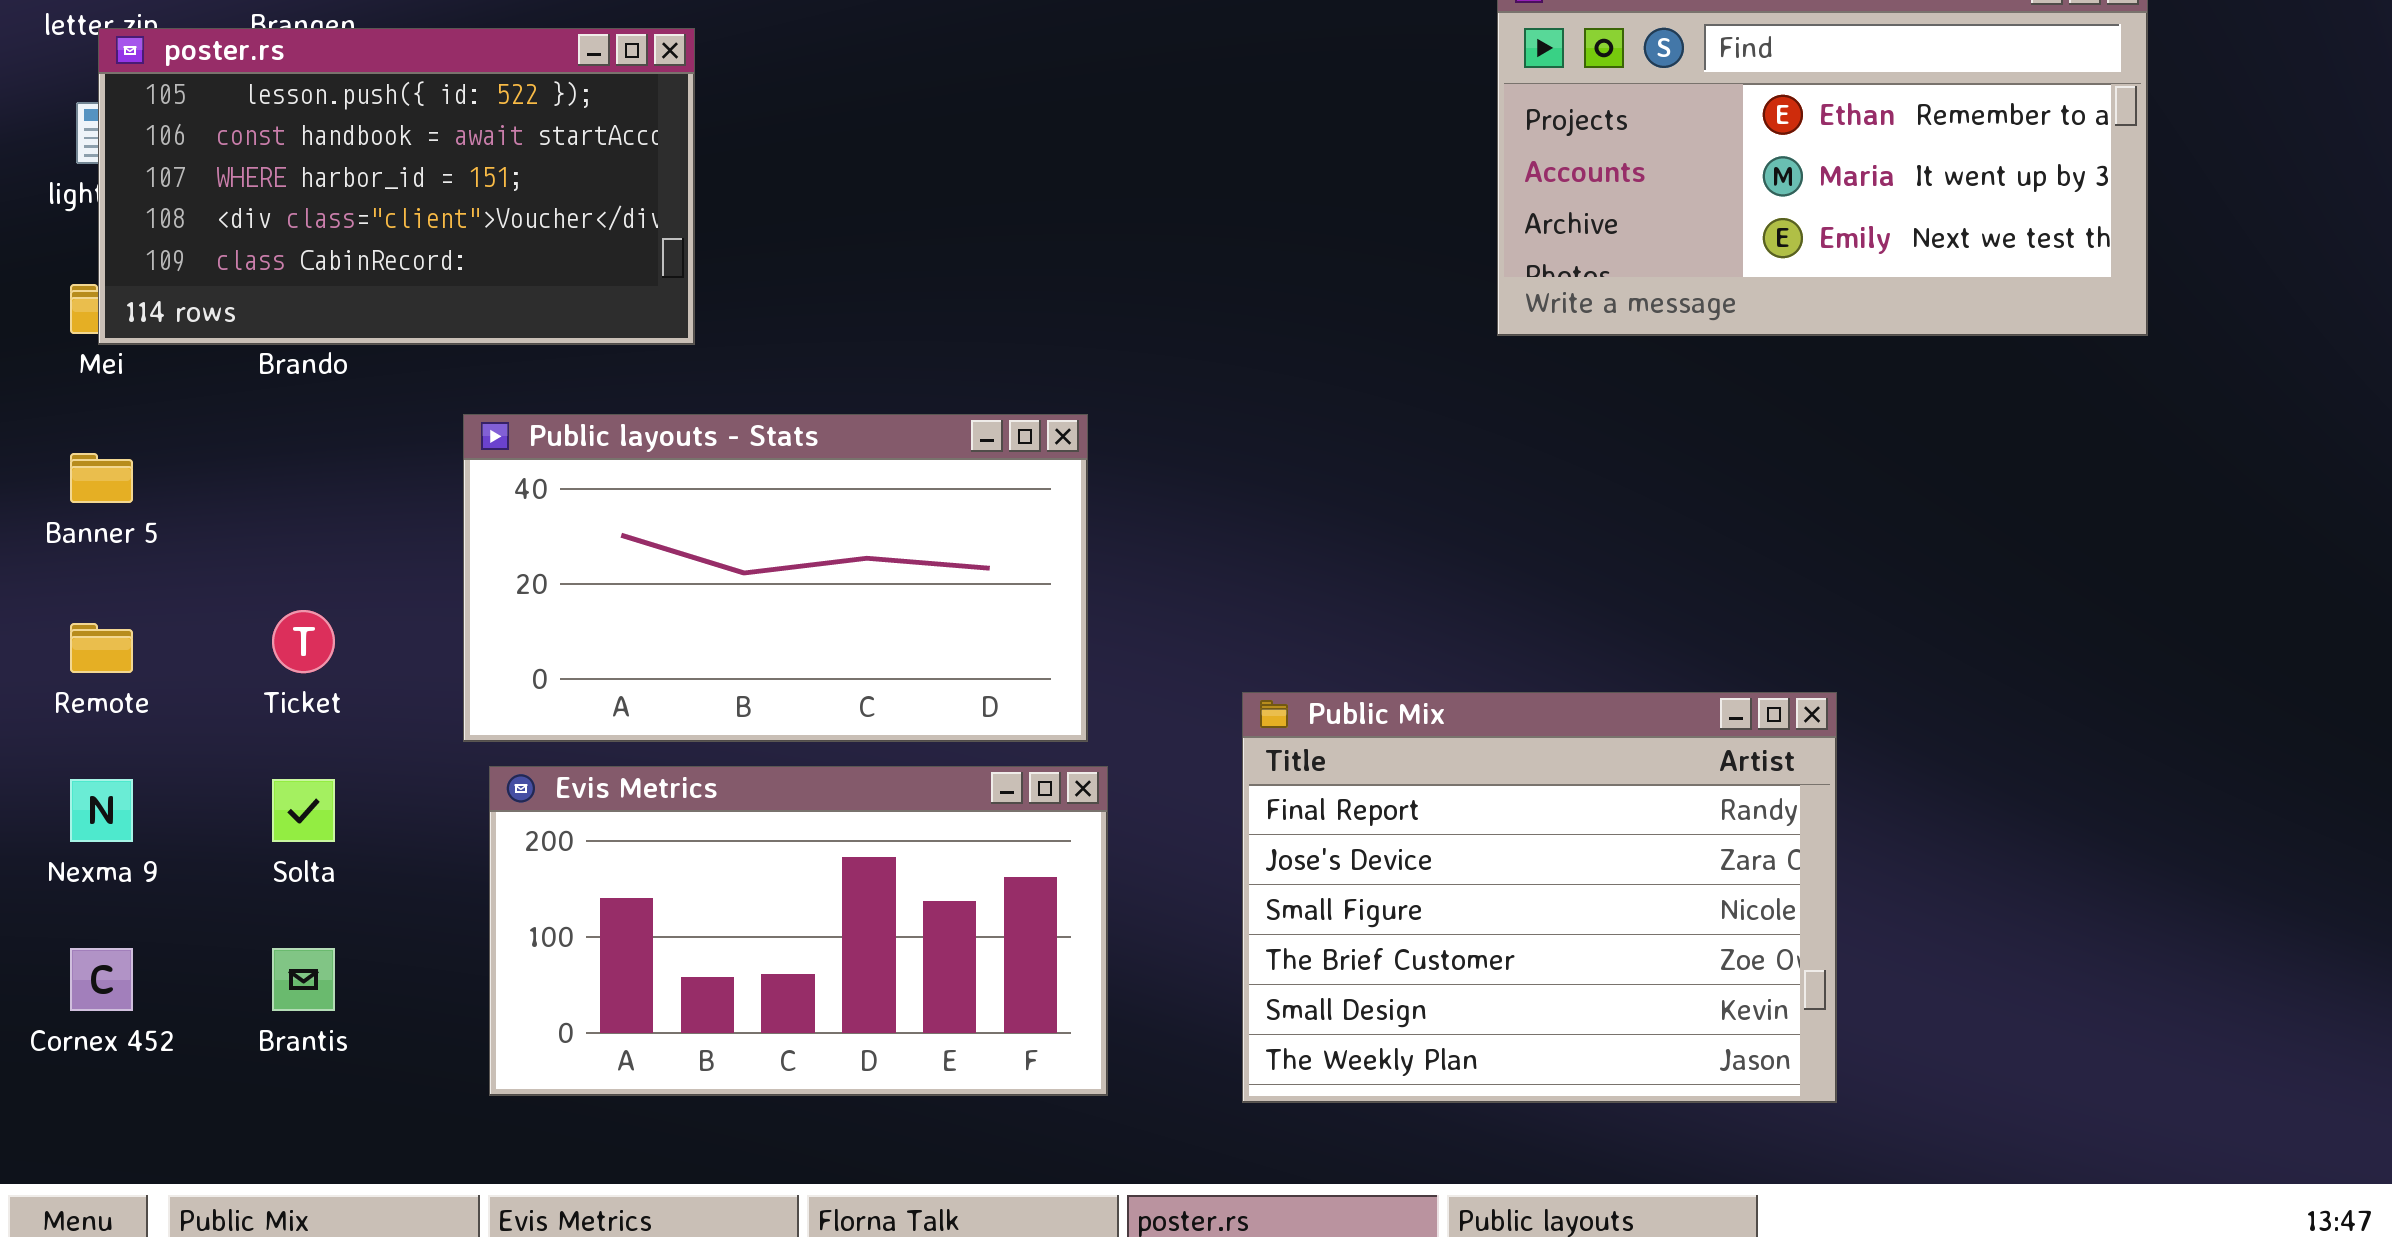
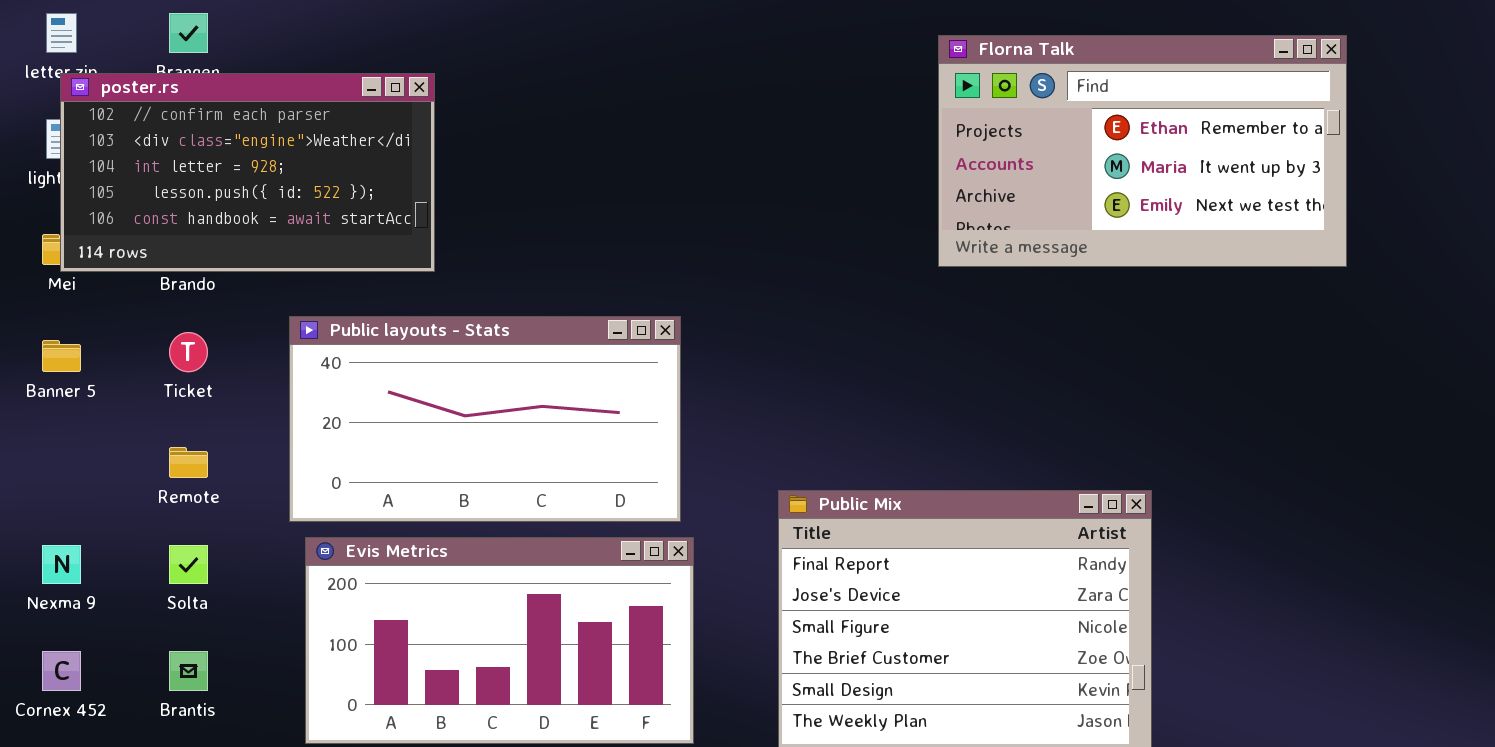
poster.rs: [98,28,695,345] -> [60,73,435,272], scrolled up 3 rows
Ticket: [272,610,335,673] -> [169,332,208,372], moved
Remote: [70,623,133,673] -> [169,447,208,478], moved

